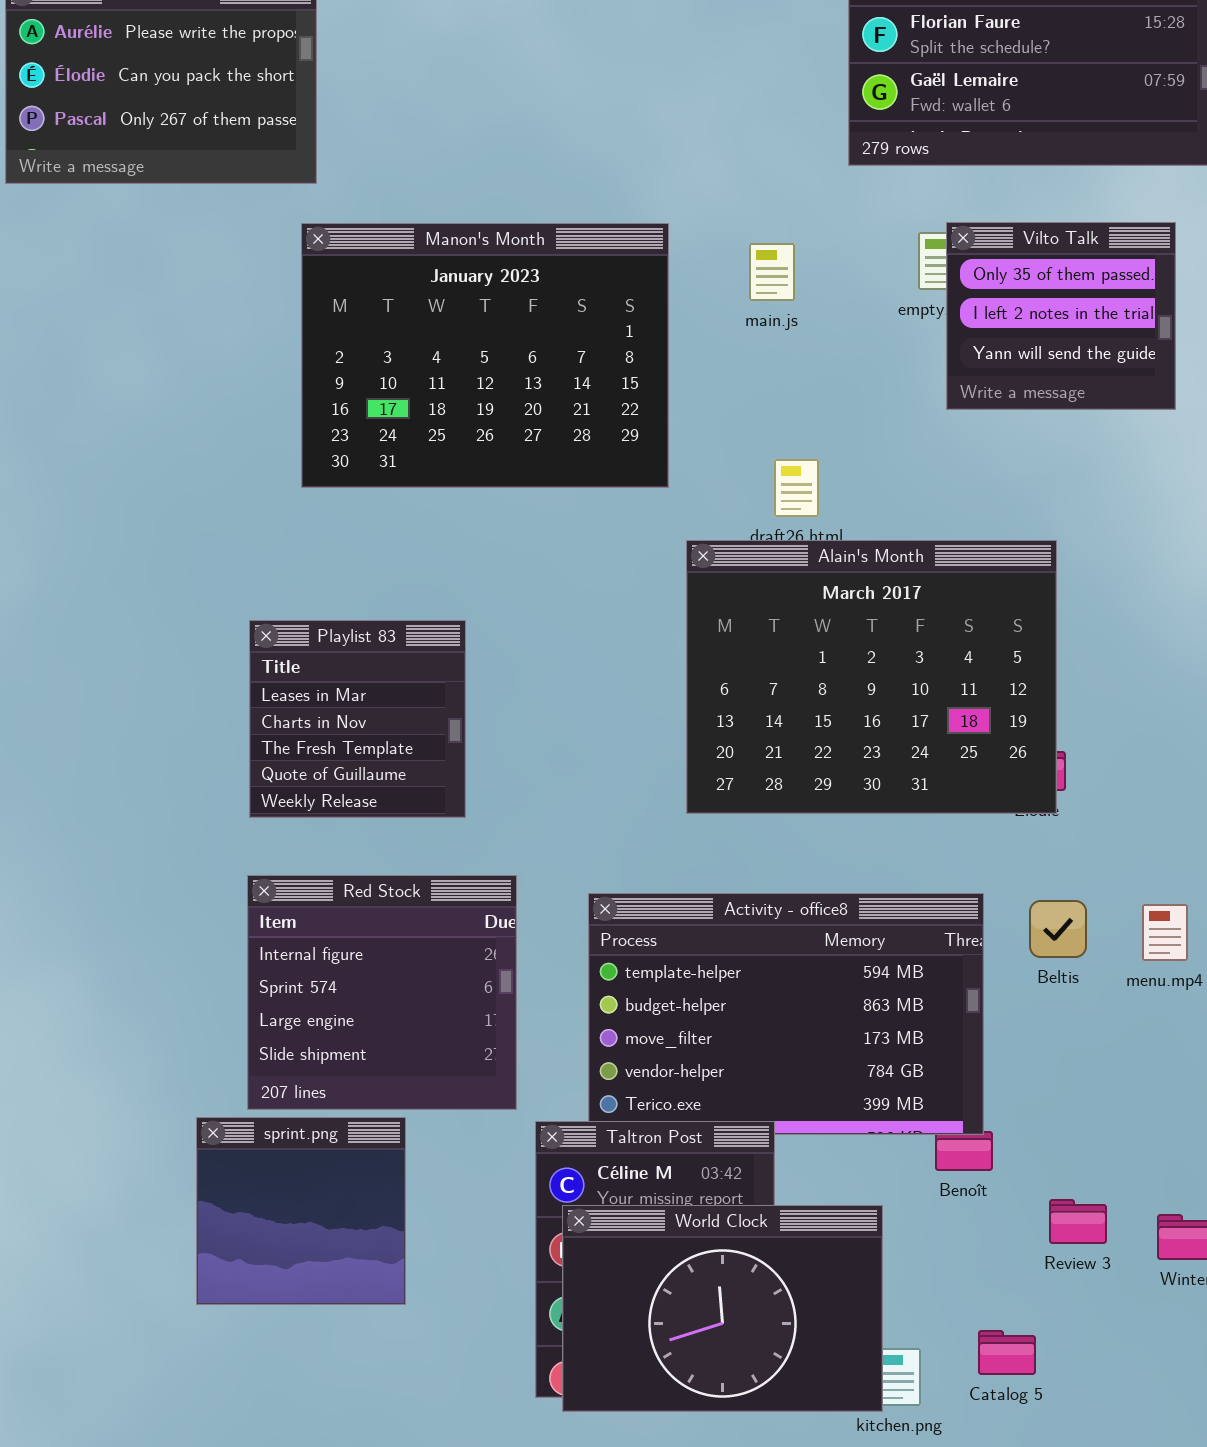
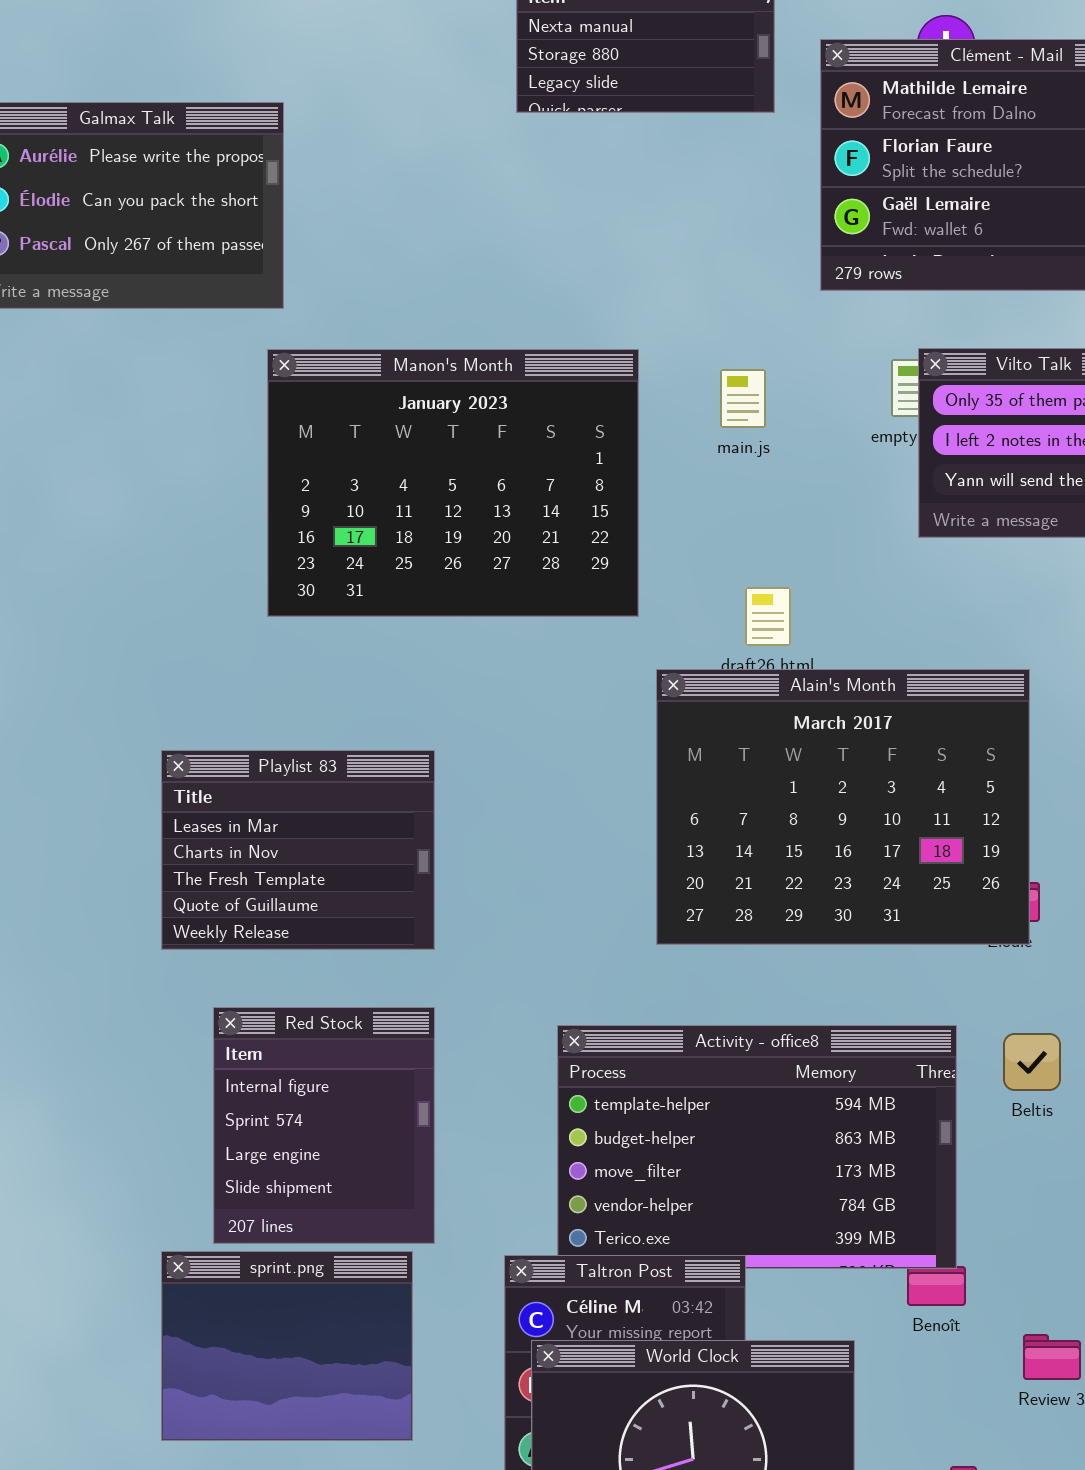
Playlist 83: [249,620,466,818] -> [161,750,435,950], resized
Red Stock: [247,875,517,1110] -> [213,1007,435,1244], resized
sprint.png: [196,1117,406,1305] -> [161,1251,413,1441], resized

